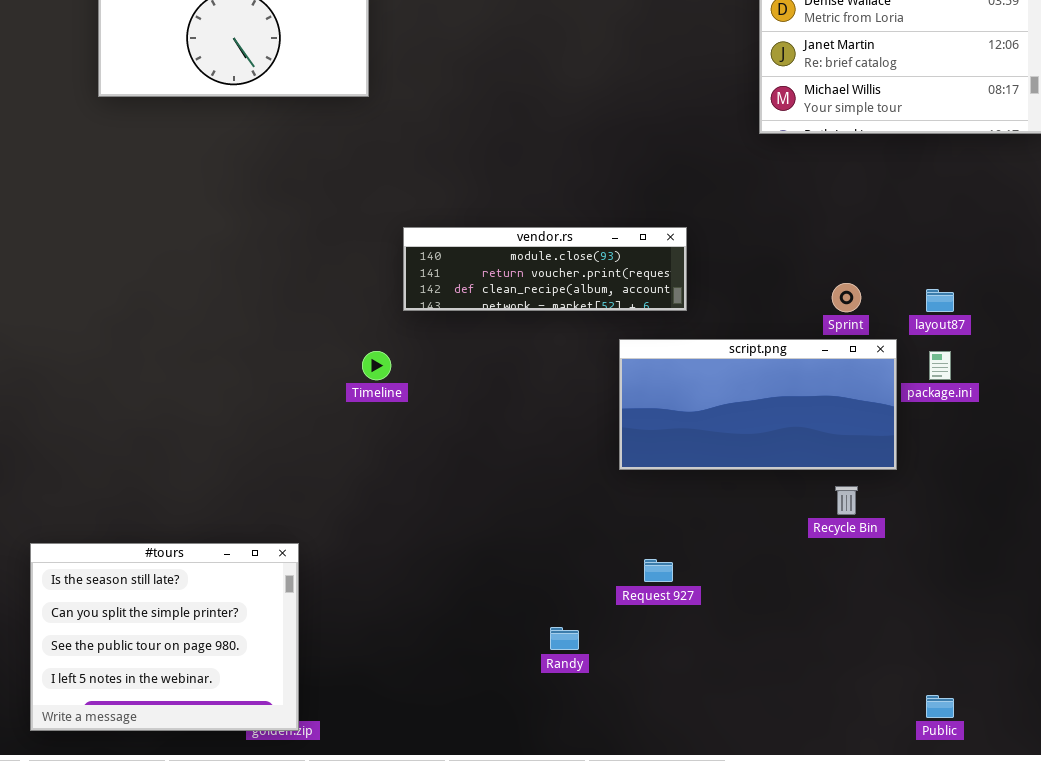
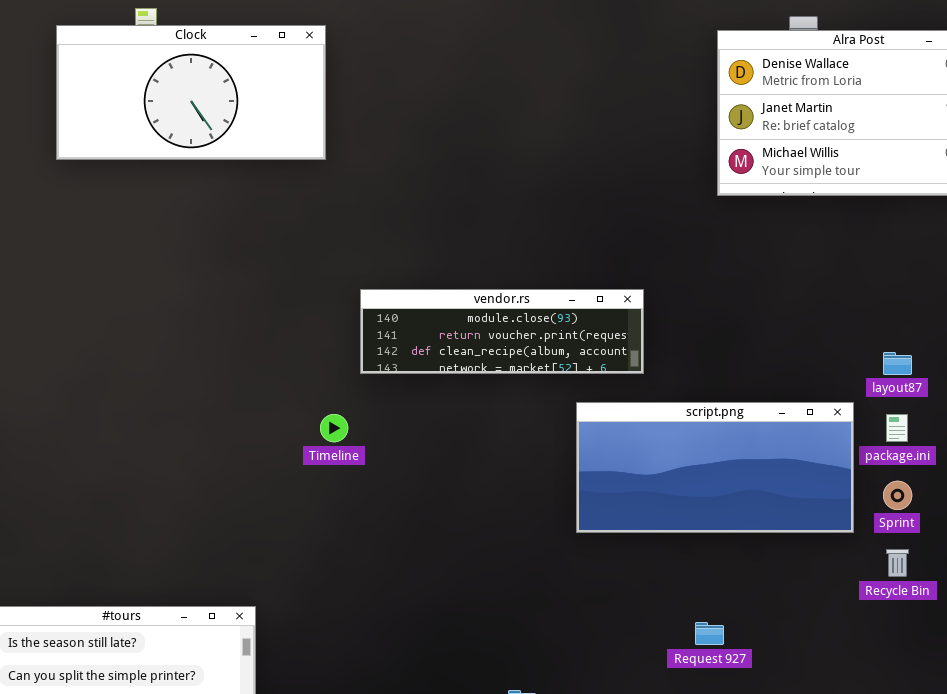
Sprint: [832,283,861,312] -> [883,481,912,510], moved
Recycle Bin: [835,486,858,515] -> [886,549,909,577], moved
Request 927: [644,559,673,582] -> [695,622,724,645], moved

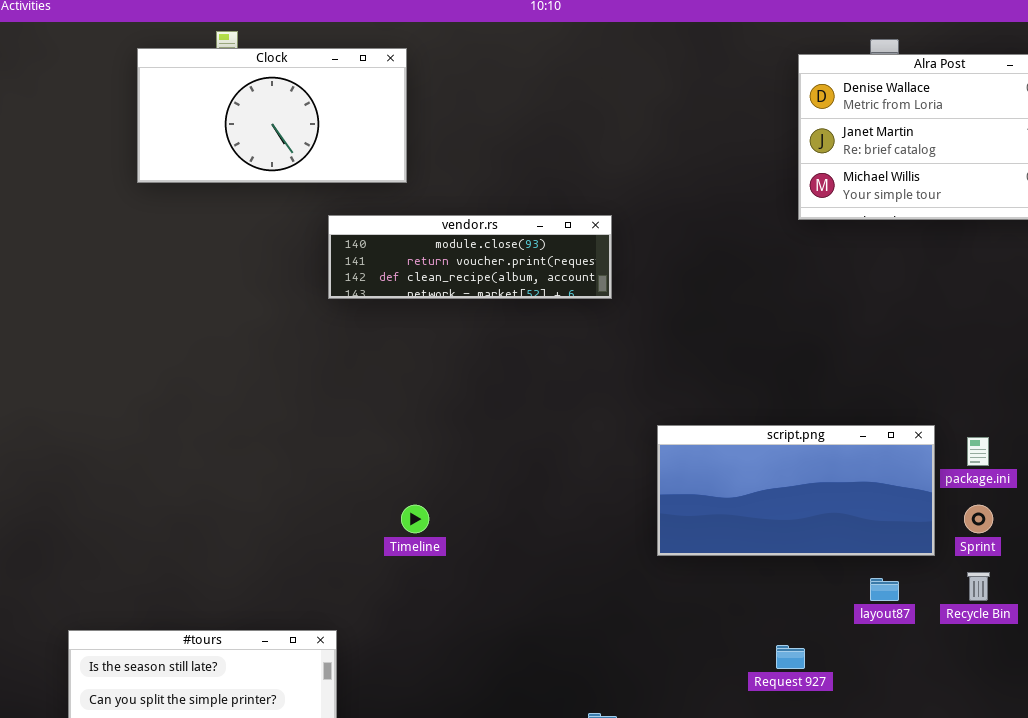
vendor.rs: [360,289,644,374] -> [328,215,612,299], moved
layout87: [883,352,912,375] -> [870,578,899,601], moved
Timeline: [320,414,348,442] -> [401,505,429,533], moved

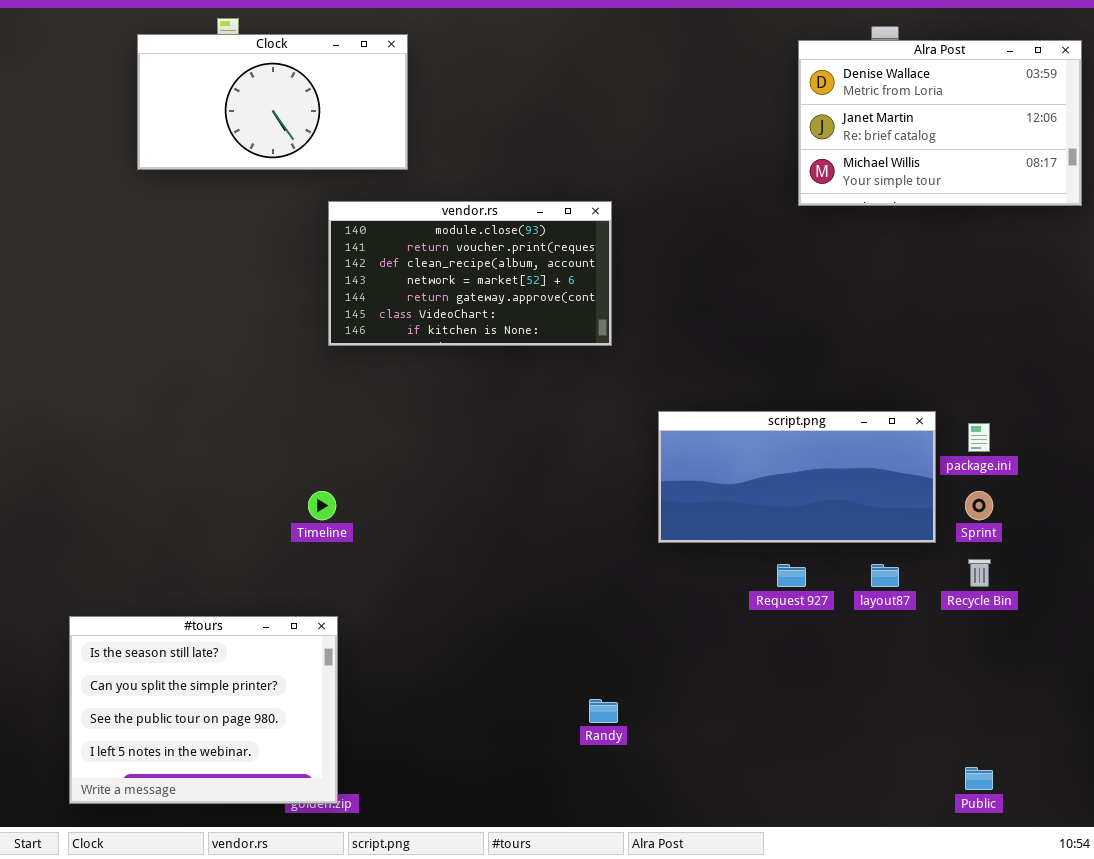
vendor.rs: [328,215,612,299] -> [328,201,612,346], resized
Timeline: [401,505,429,533] -> [308,491,336,520], moved
Request 927: [776,645,805,669] -> [777,564,806,587], moved

